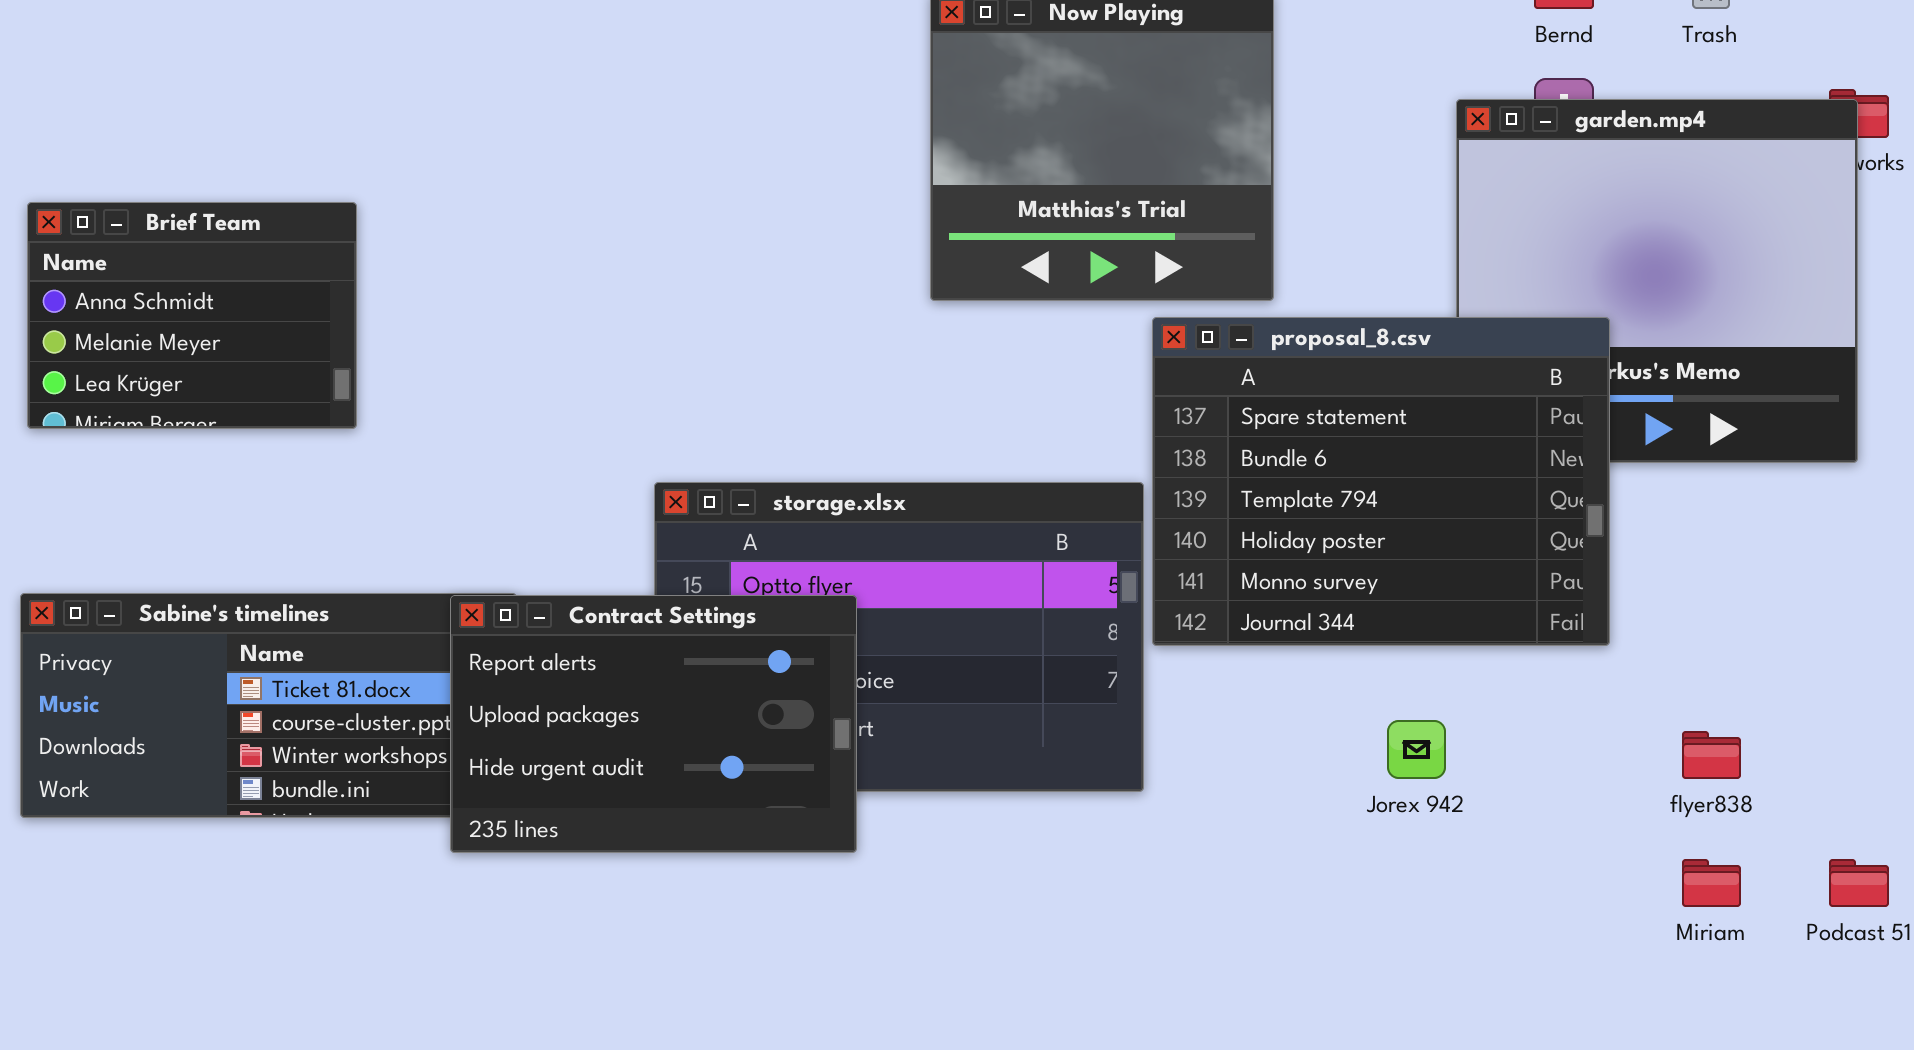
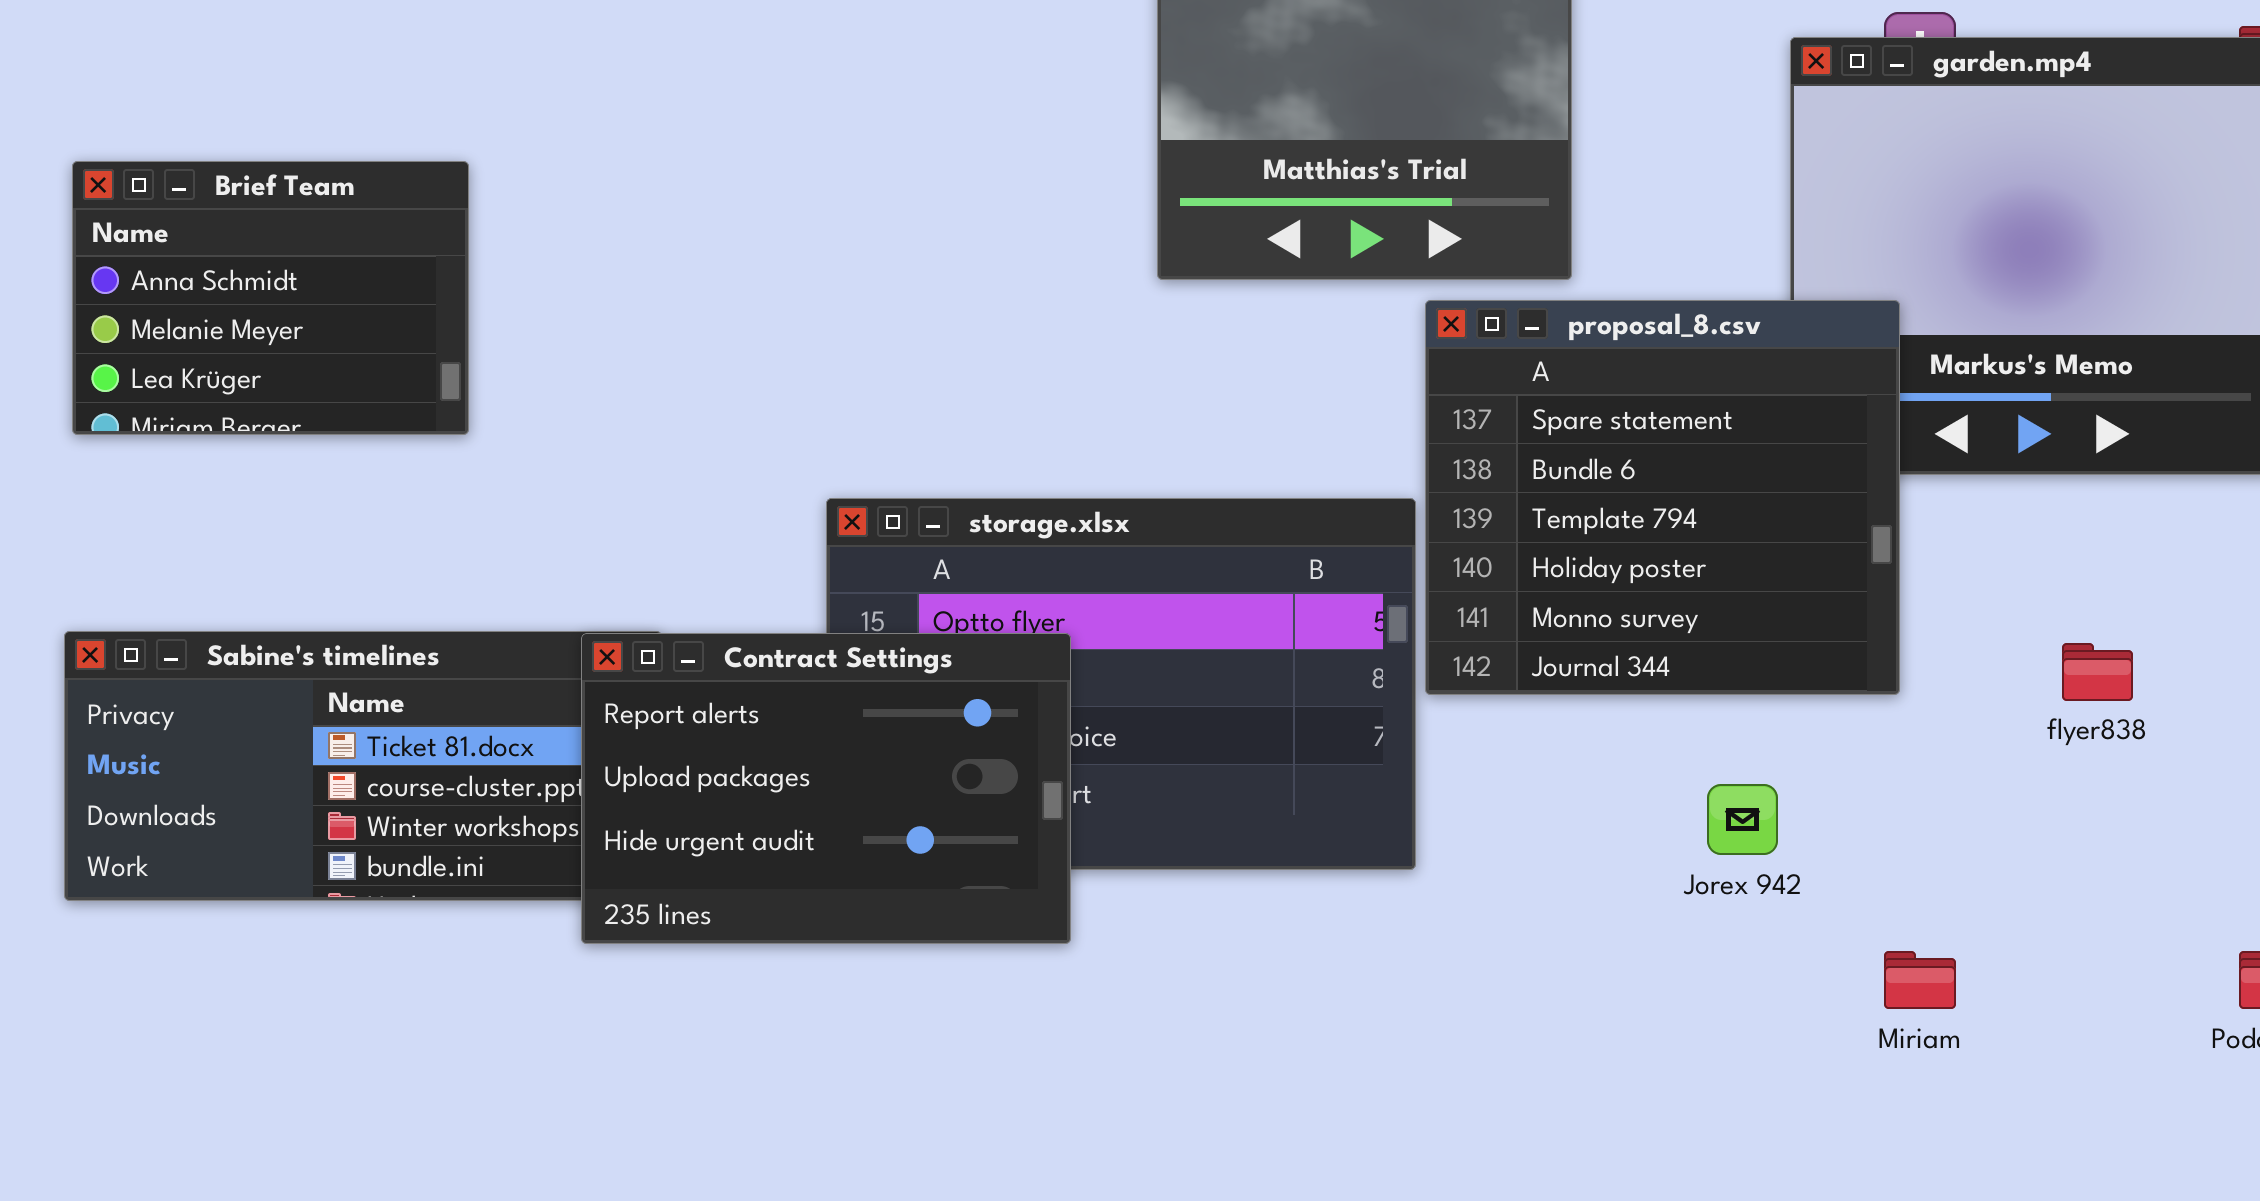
proposal_8.csv: [1152,317,1610,646] -> [1425,300,1900,695], resized
flyer838: [1682,731,1741,779] -> [2062,643,2133,701], moved
Miriam: [1682,859,1741,907] -> [1884,951,1956,1009], moved

